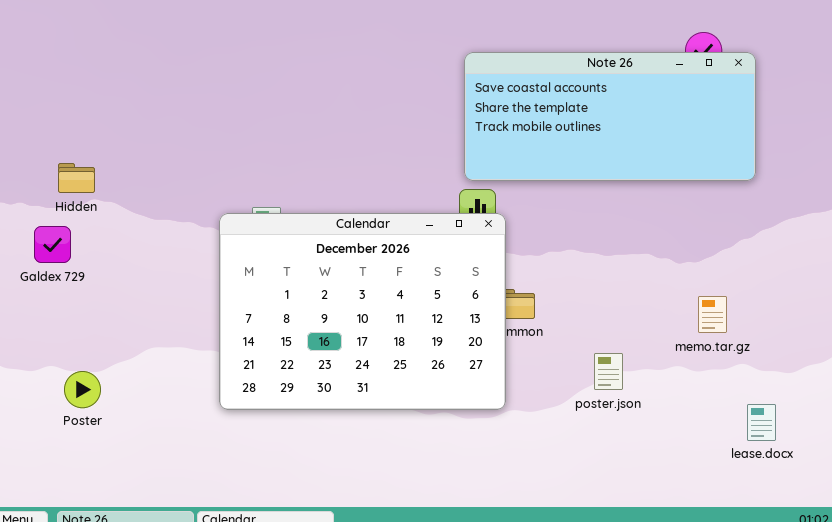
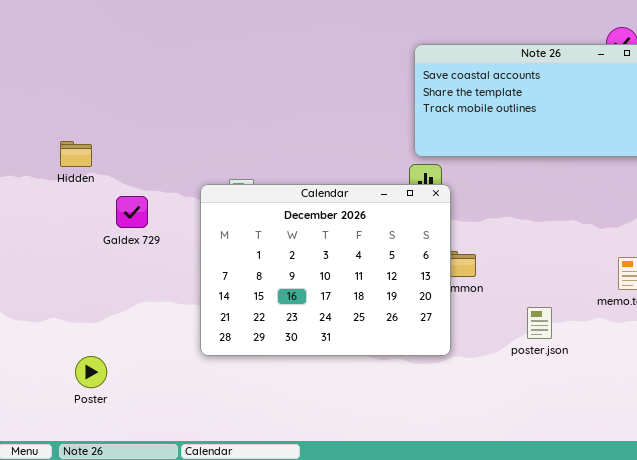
Galdex 729: [34,226,71,263] -> [116,196,148,228], moved
Poster: [64,371,101,408] -> [75,356,107,388], moved

